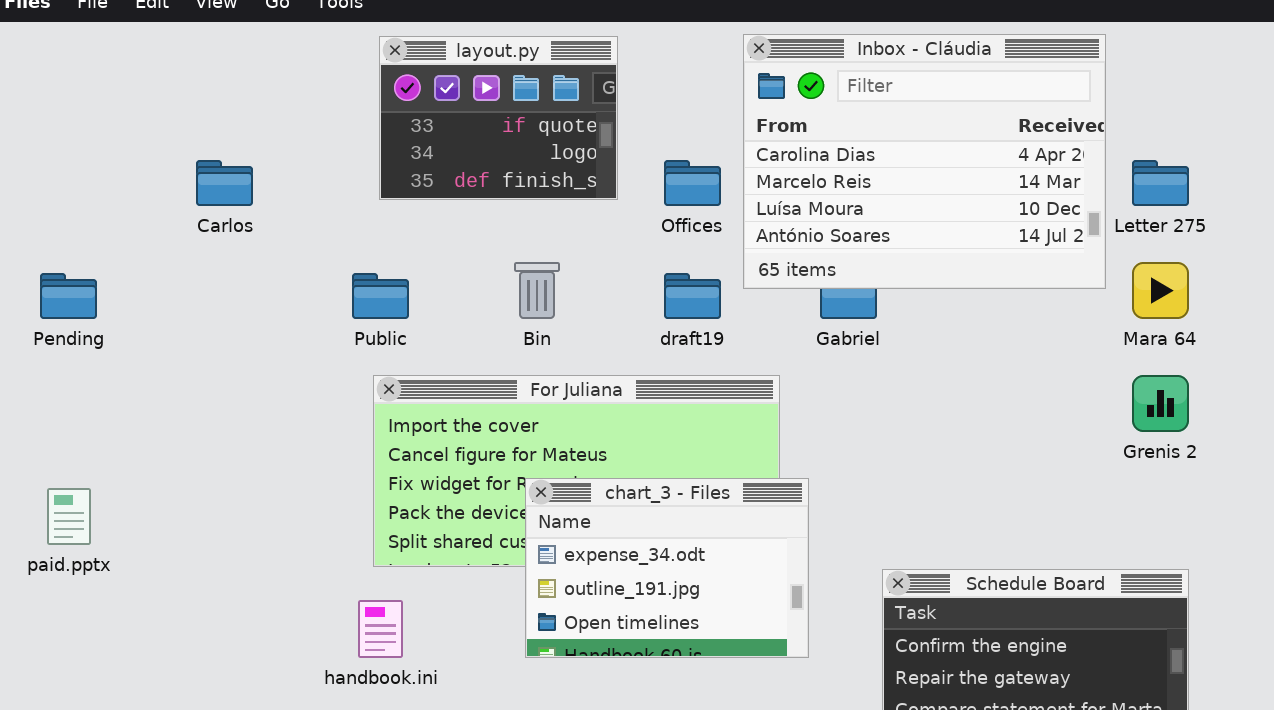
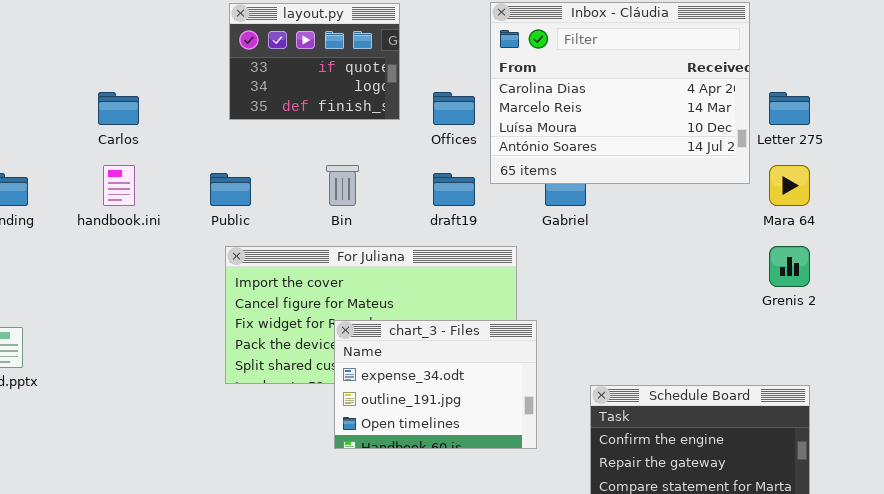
handbook.ini: [358,600,403,658] -> [103,165,135,206], moved

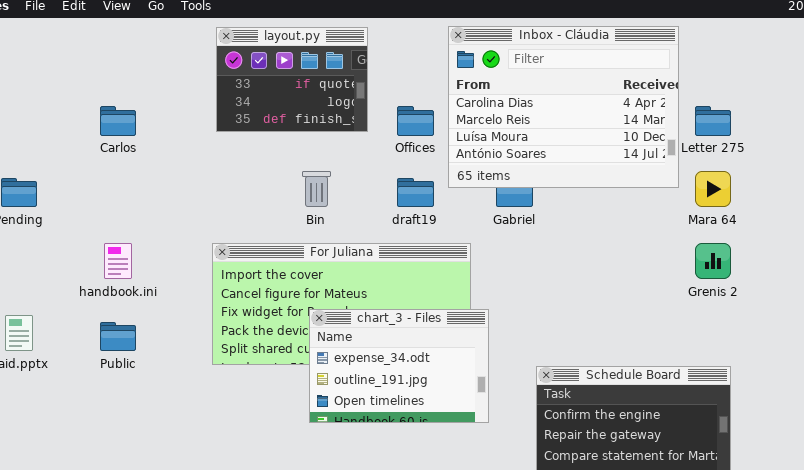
handbook.ini: [103,165,135,206] -> [104,243,132,279], moved
Public: [210,173,251,206] -> [100,322,136,351], moved

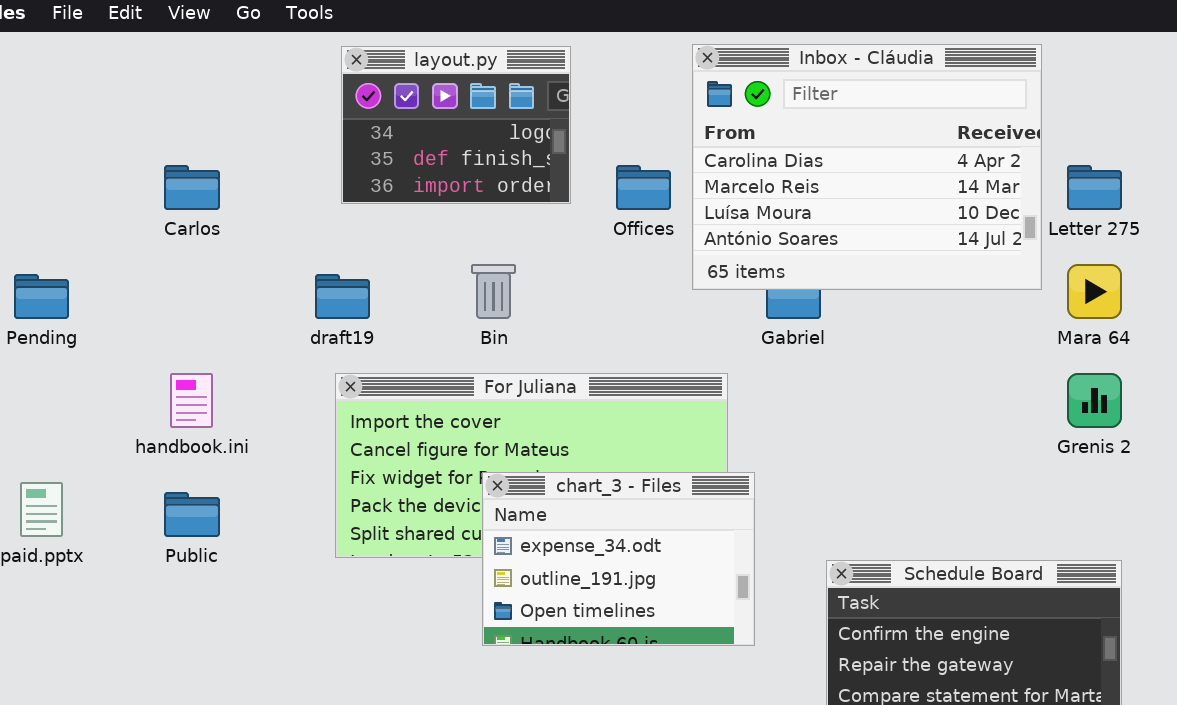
layout.py: [216,27,368,132] -> [341,46,571,204], scrolled down 1 row
draft19: [397,178,434,207] -> [315,274,370,319], moved

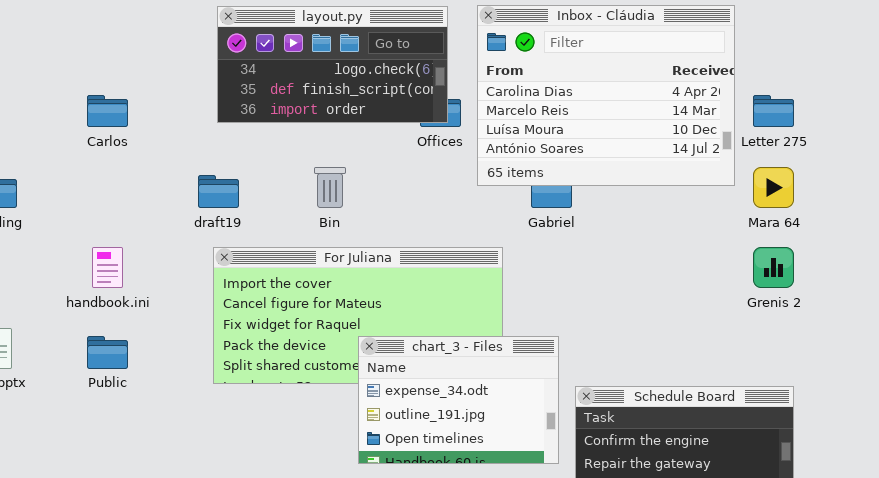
layout.py: [341,46,571,204] -> [217,6,448,123], resized
chart_3 - Files: [482,472,755,646] -> [358,336,559,464], moved

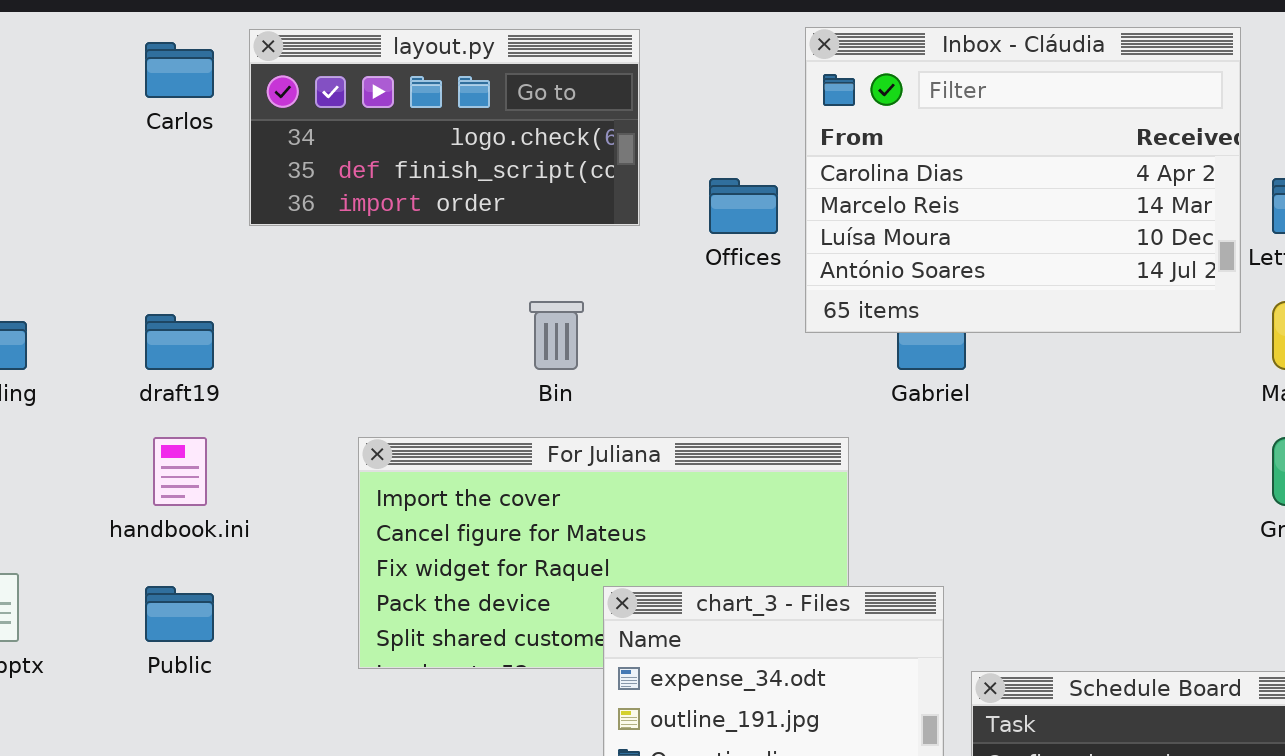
layout.py: [217,6,448,123] -> [249,29,640,226], moved
Carlos: [87,95,128,127] -> [145,42,214,98], moved
draft19: [198,175,239,208] -> [145,314,214,370], moved

